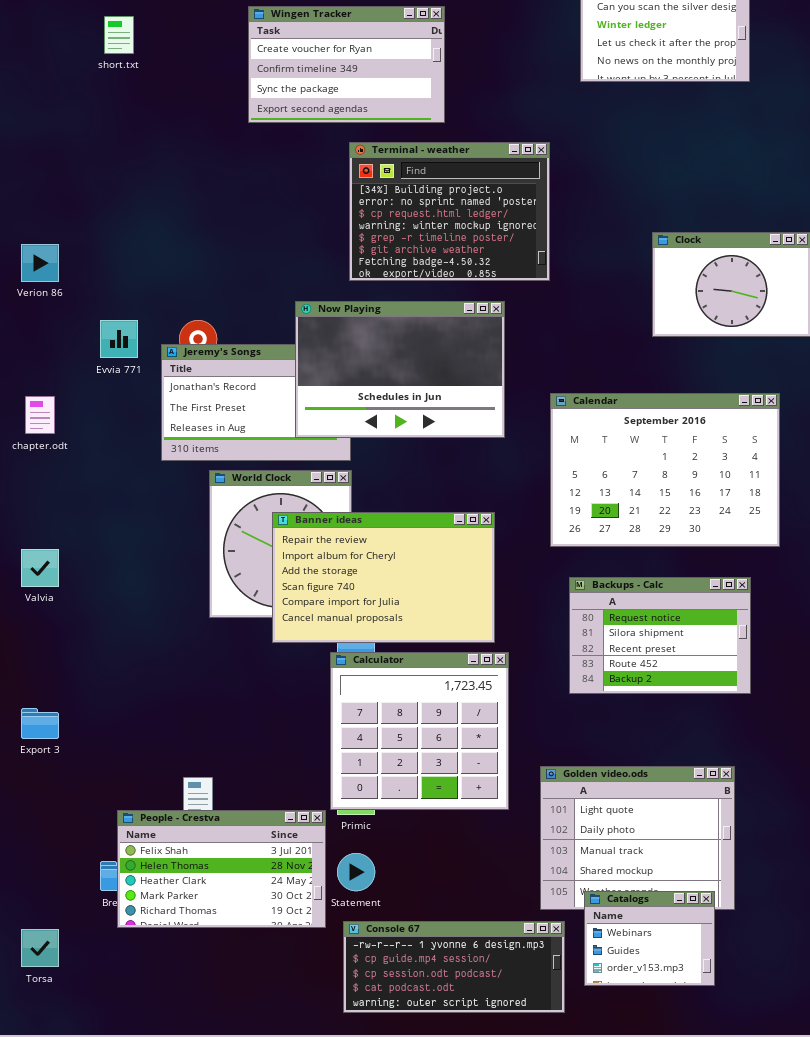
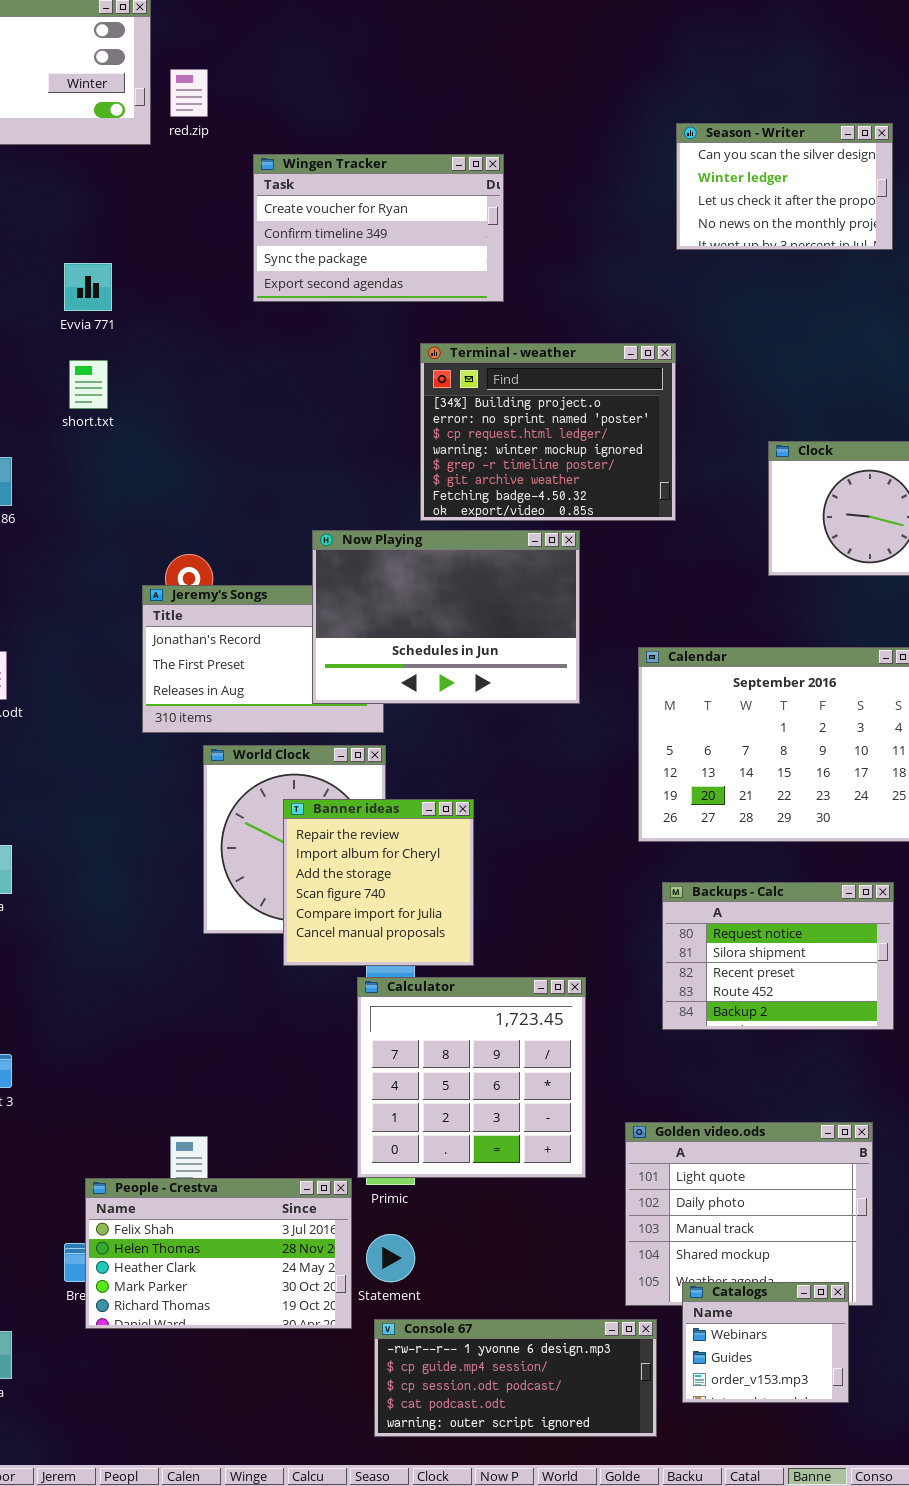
short.txt: [104,16,134,54] -> [69,360,108,409], moved
Terminal - weather: [349,142,550,281] -> [420,343,676,521], moved
Evvia 771: [100,320,138,358] -> [64,263,112,311], moved
Banner ideas: [272,512,495,643] -> [283,799,474,966], resized

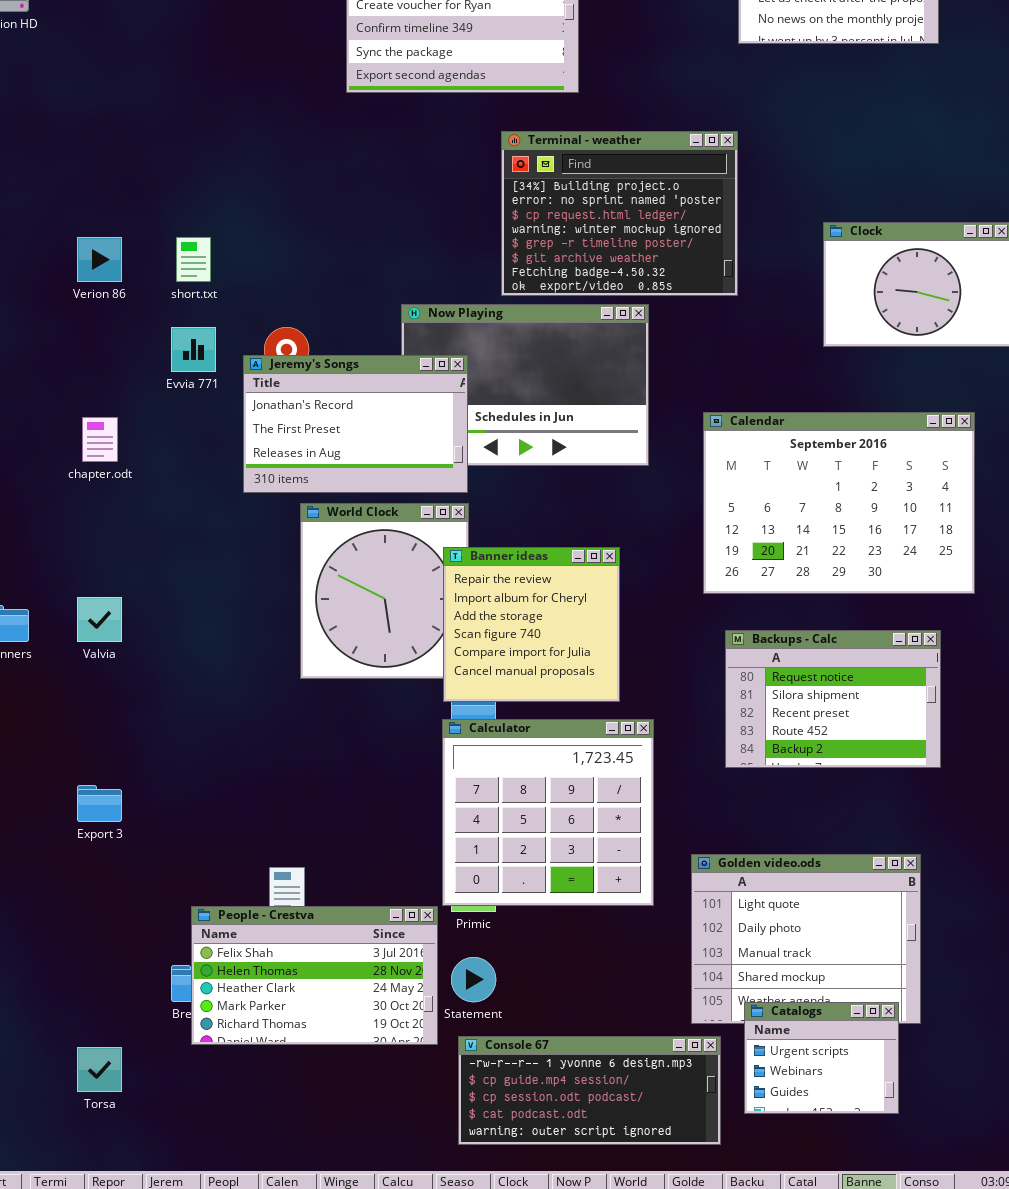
Evvia 771: [64,263,112,311] -> [171,327,216,372], moved
short.txt: [69,360,108,409] -> [176,237,211,282], moved
Jeremy's Songs: [142,585,384,733] -> [243,355,468,493], raised
Banner ideas: [283,799,474,966] -> [443,547,620,702], moved
Catalogs: [682,1282,849,1403] -> [744,1002,899,1114], scrolled up 1 row

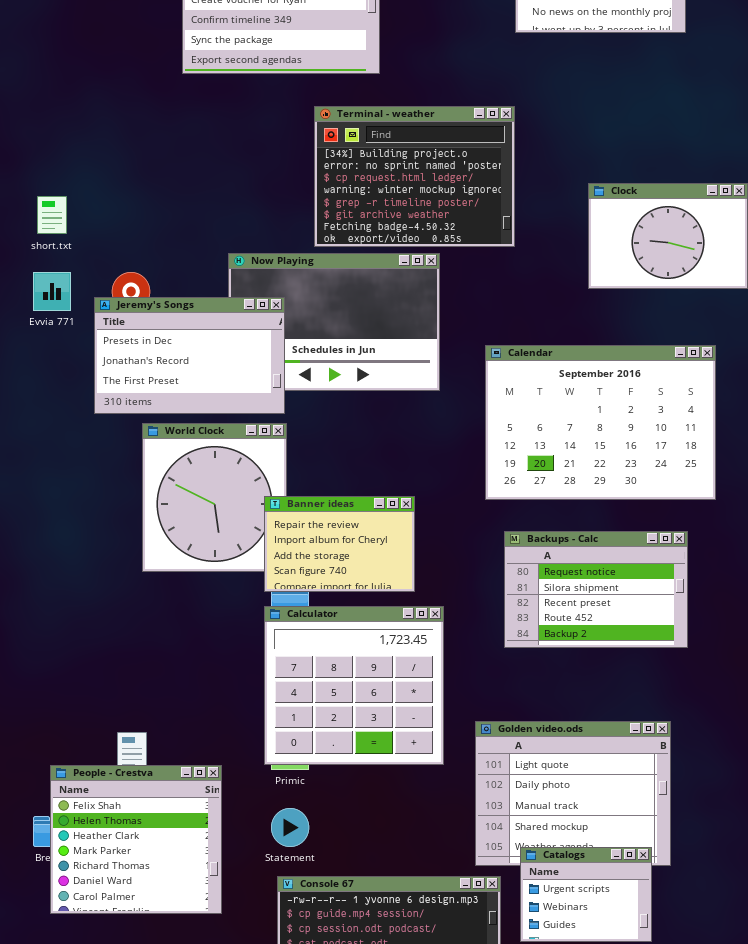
Jeremy's Songs: [243,355,468,493] -> [94,297,285,414], scrolled up 1 row
Banner ideas: [443,547,620,702] -> [264,496,415,592], resized
People - Crestva: [191,906,438,1045] -> [50,765,222,914], resized

